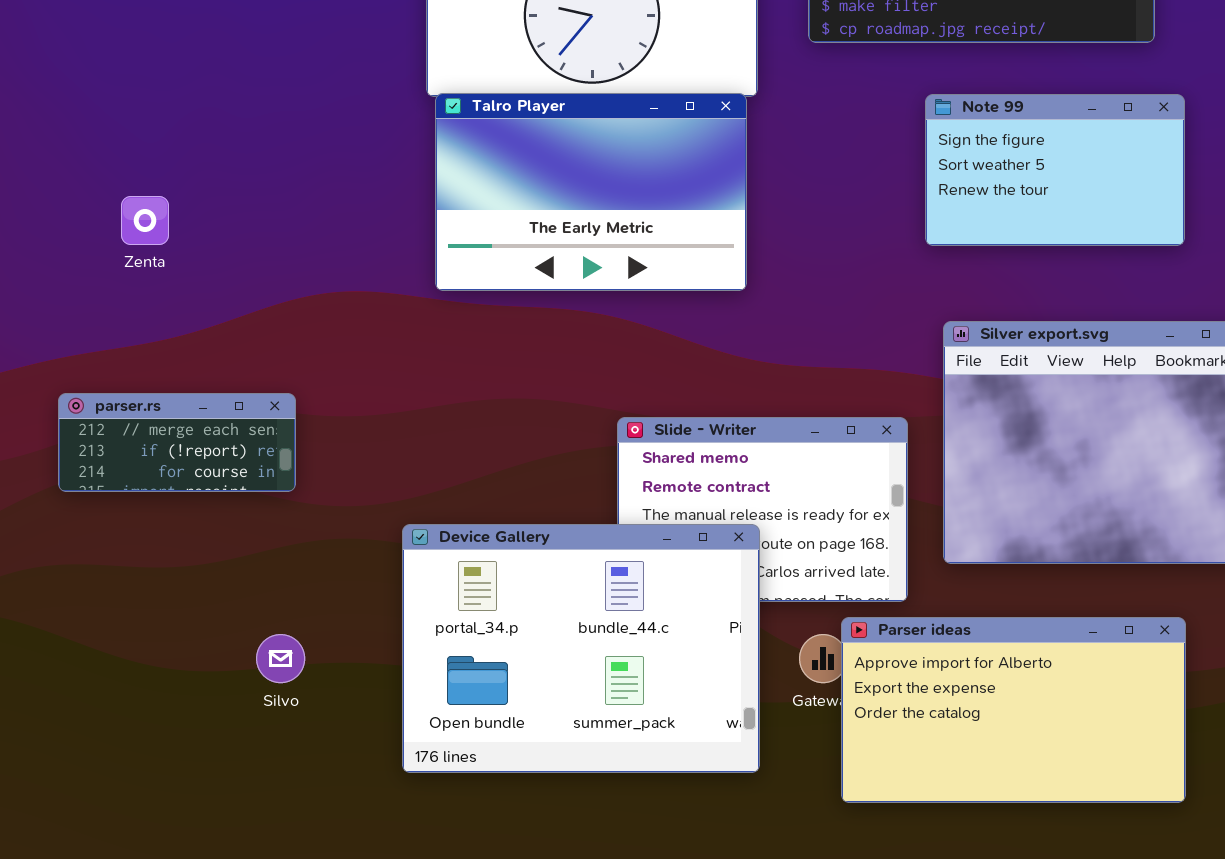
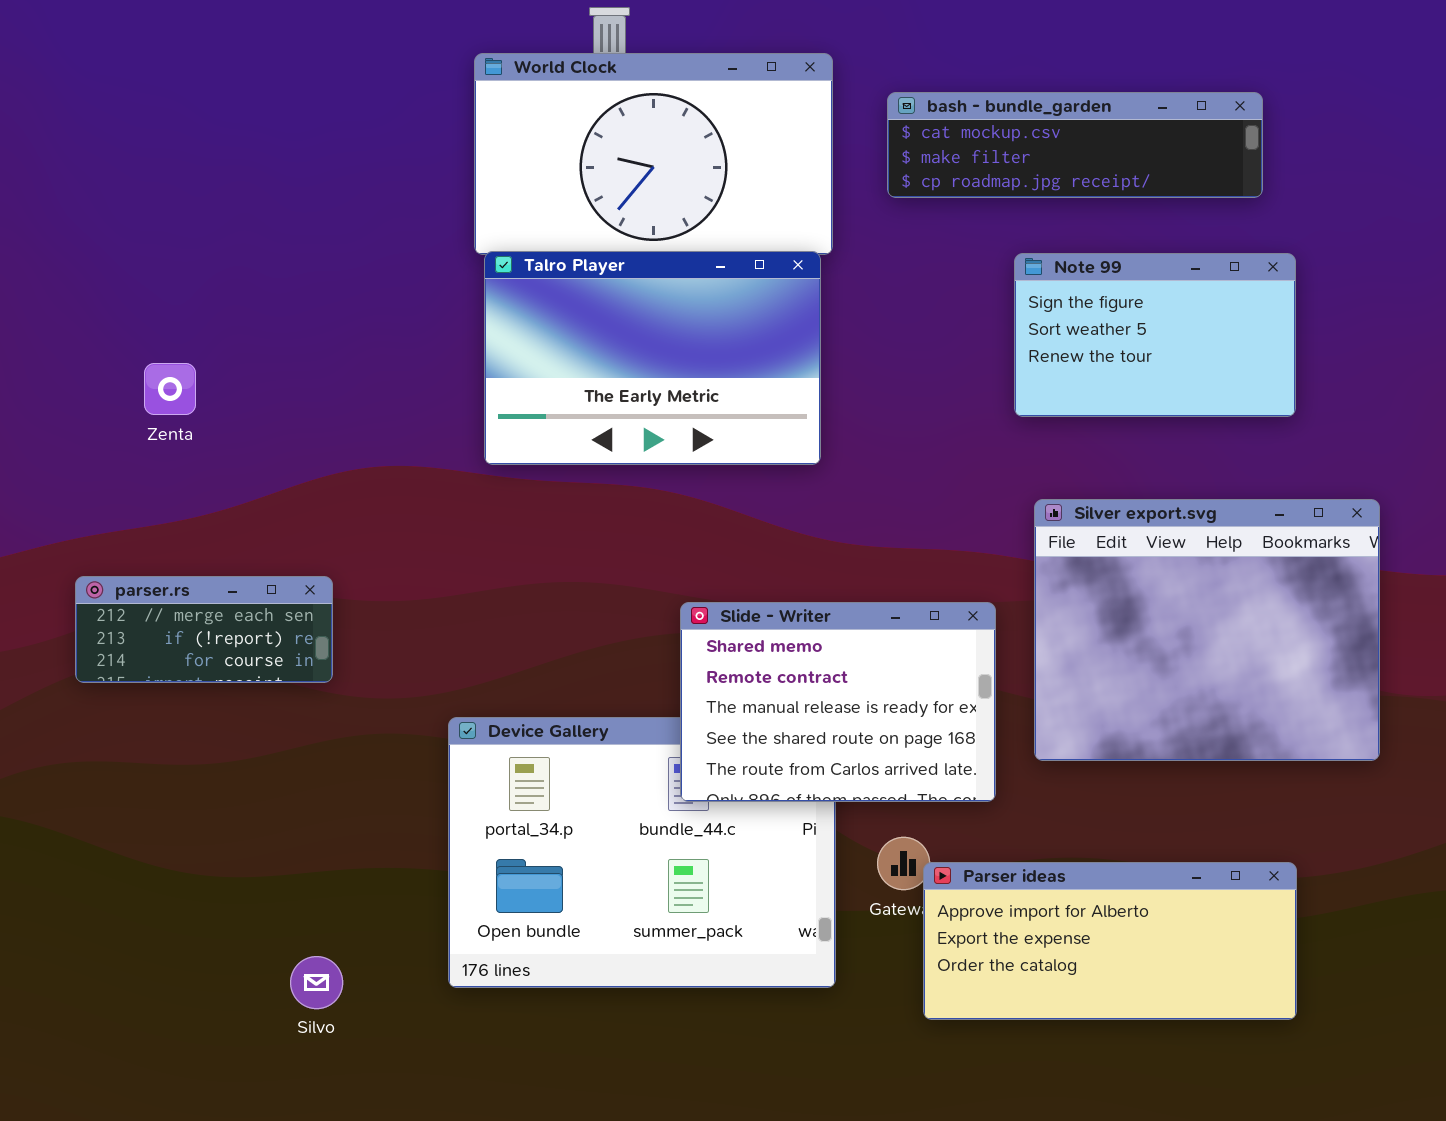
Slide - Writer: [617,417,908,602] -> [680,602,996,802], raised
Parser ideas: [841,617,1186,803] -> [923,862,1297,1020], resized
Silvo: [256,634,305,683] -> [290,956,343,1009], moved

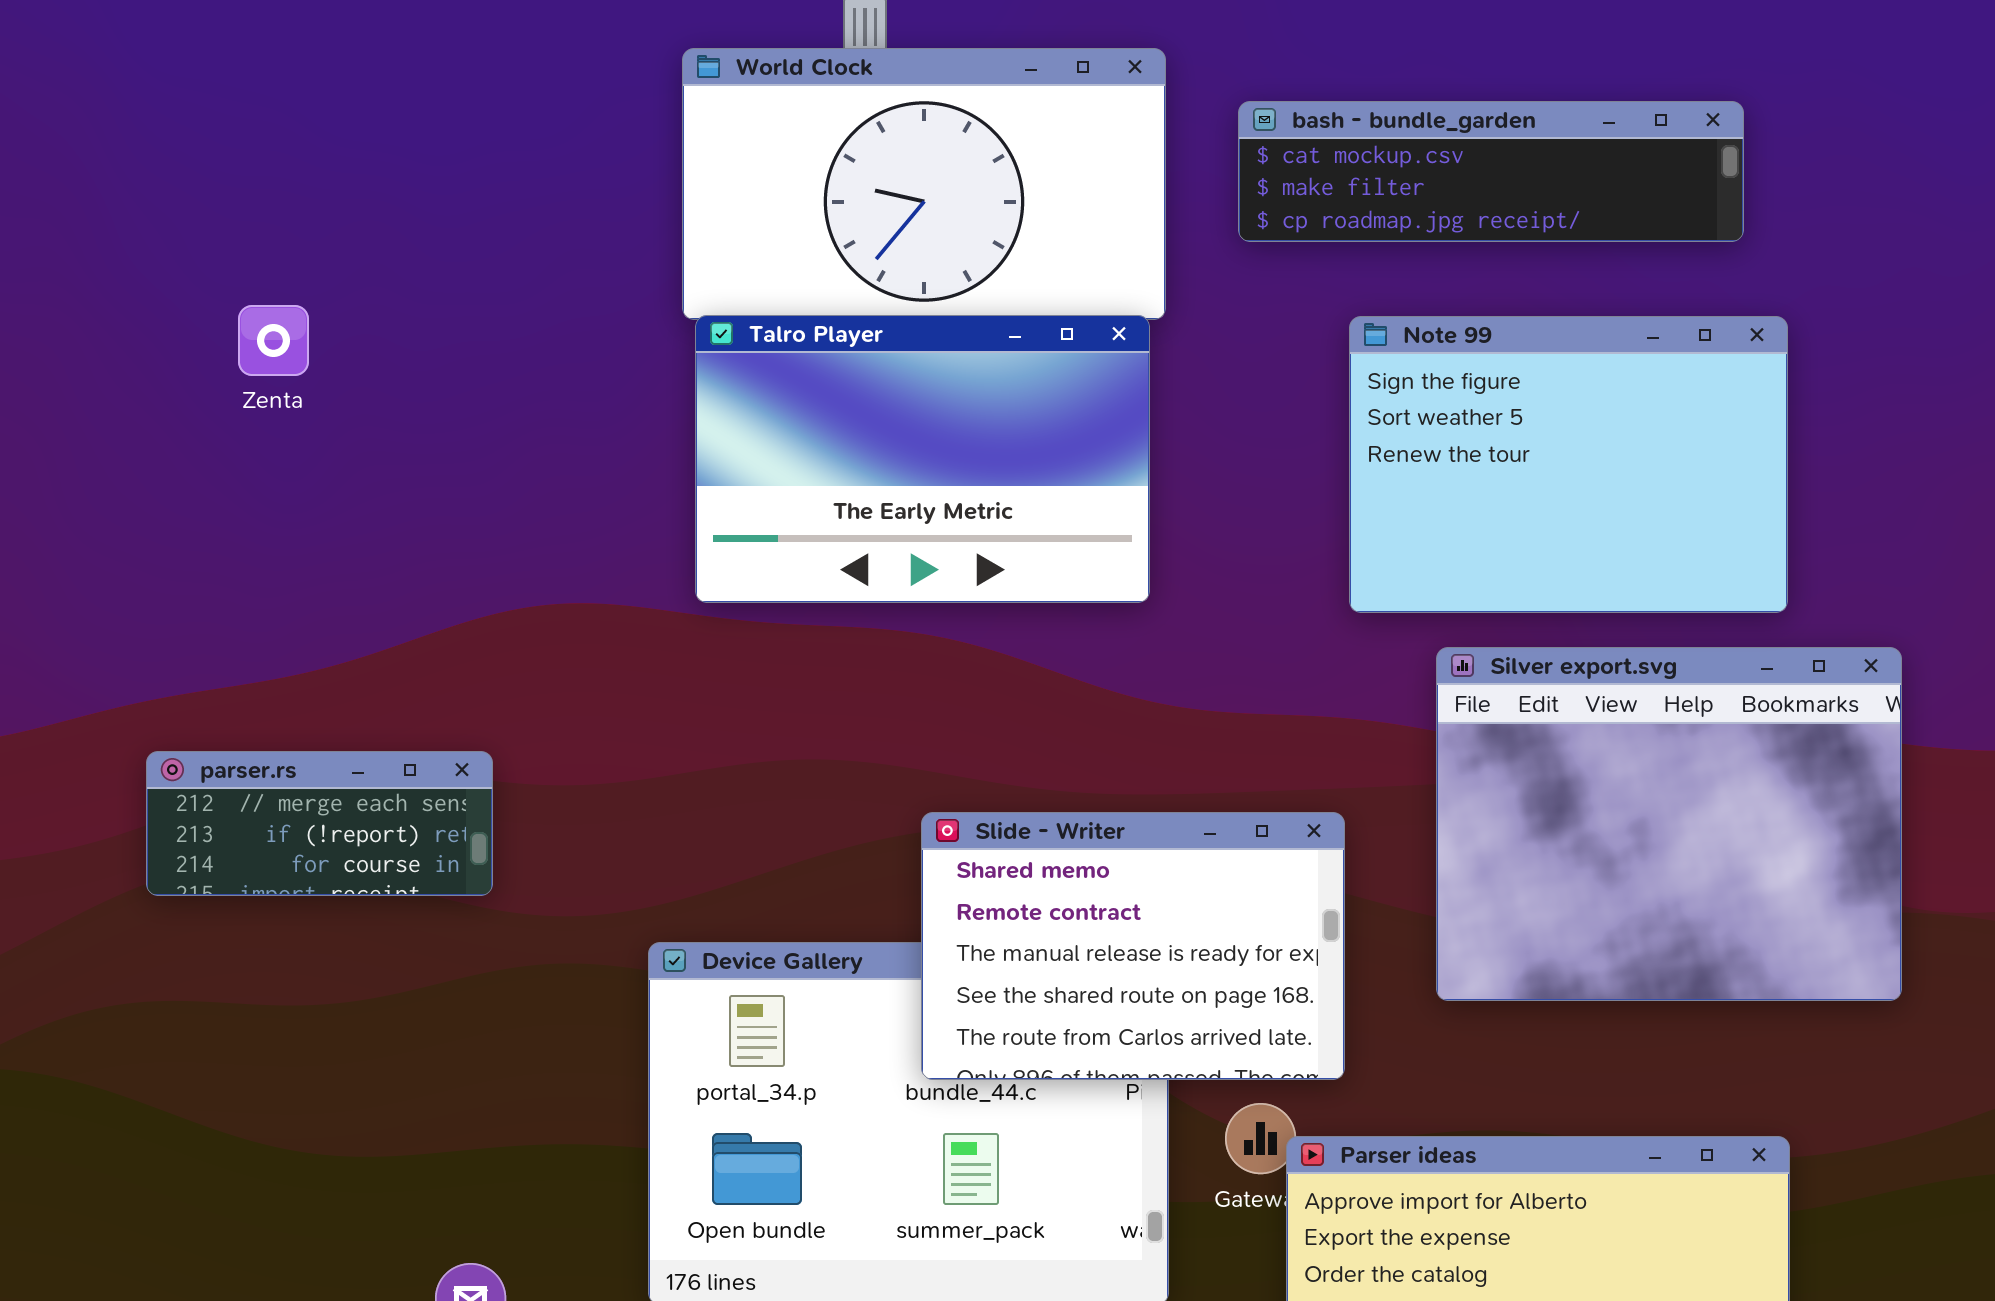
Note 99: [1014,253,1296,417] -> [1349,316,1788,613], resized
Zenta: [144,363,196,415] -> [238,305,309,376], moved
Slide - Writer: [680,602,996,802] -> [921,812,1345,1080], moved

